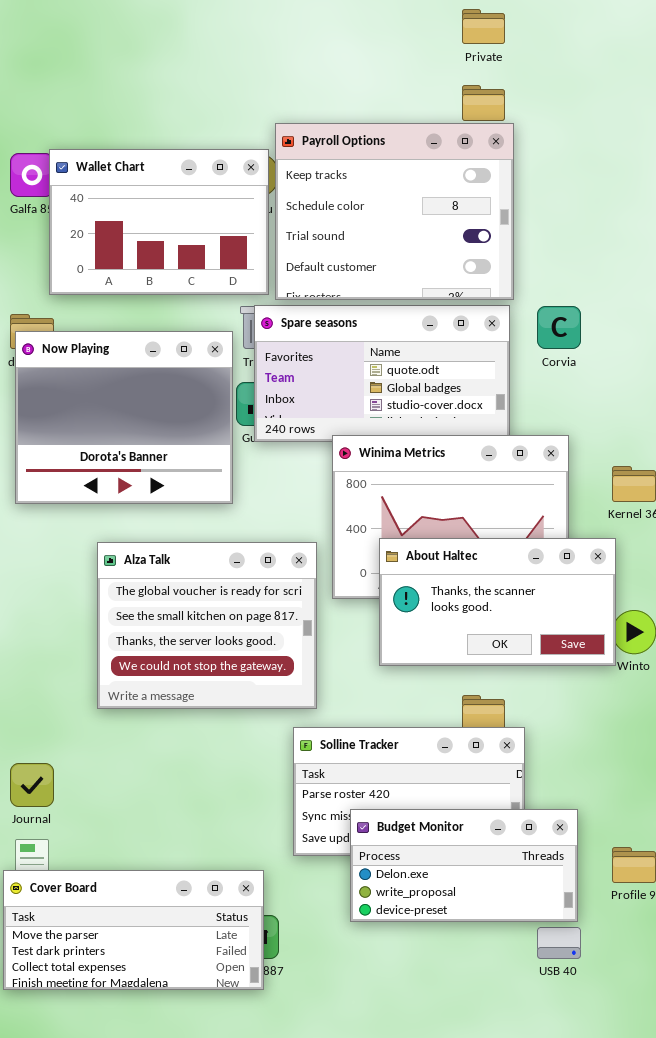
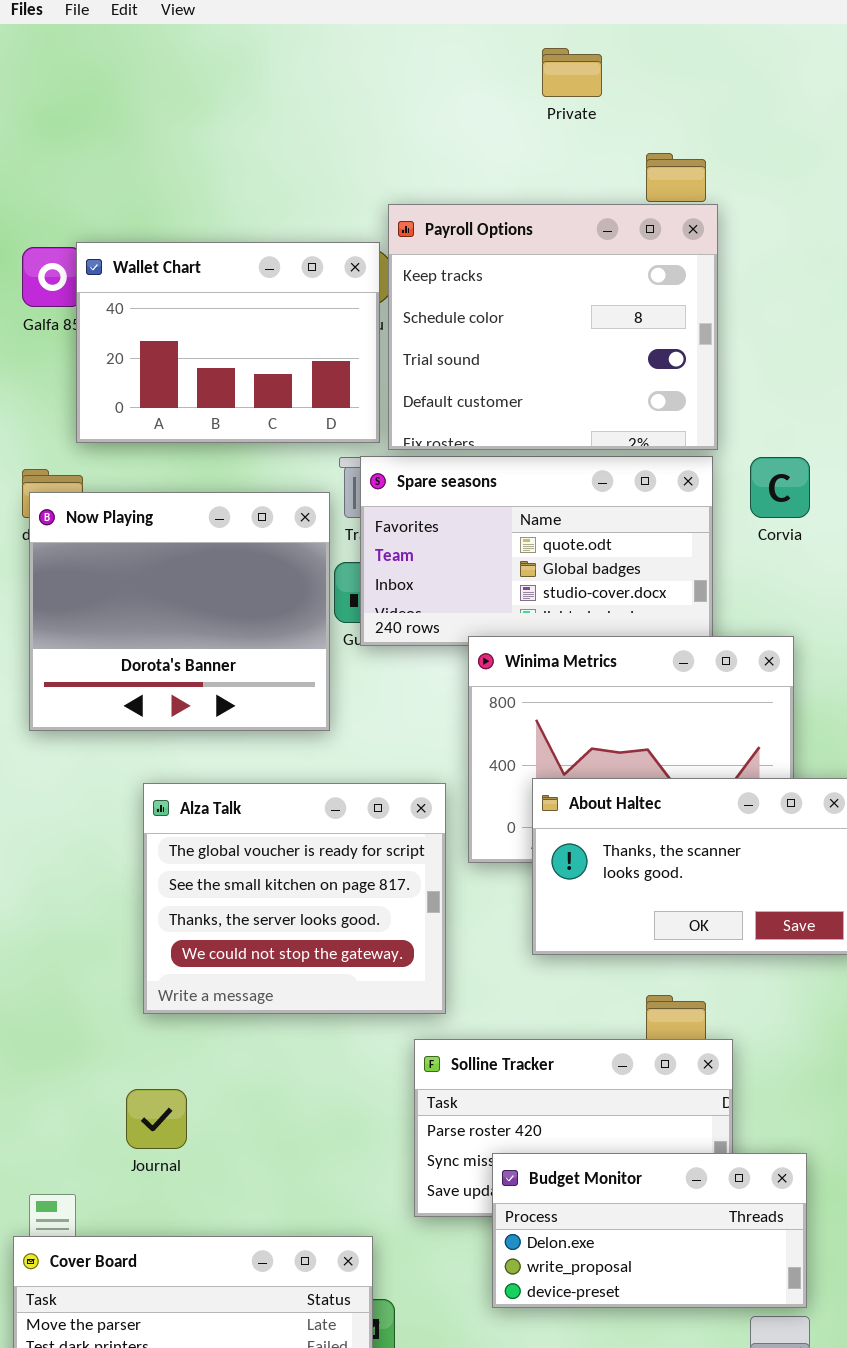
Private: [462,9,505,44] -> [542,48,602,97], moved
Journal: [10,763,54,807] -> [126,1089,187,1149], moved

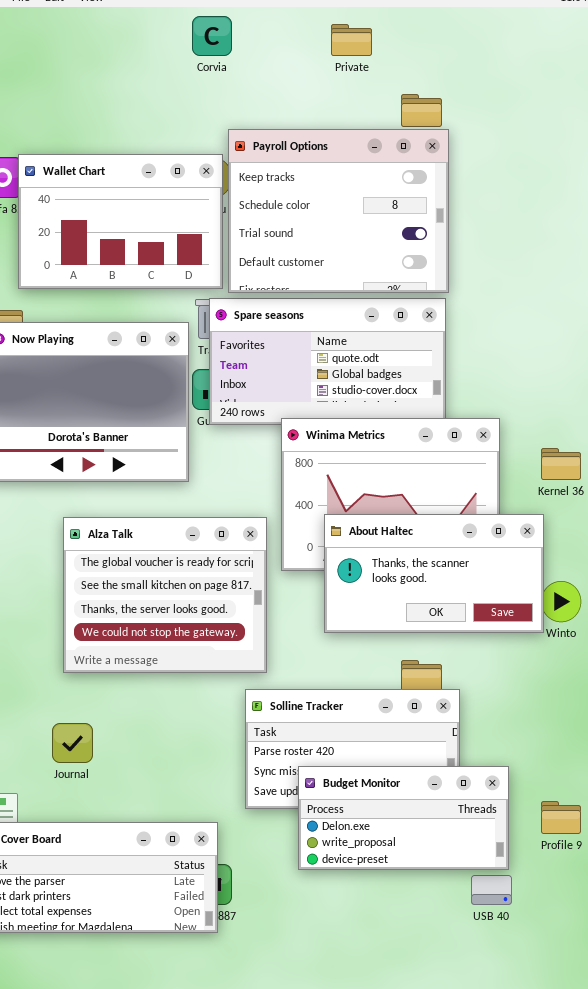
Corvia: [750,457,810,518] -> [192,16,232,56], moved

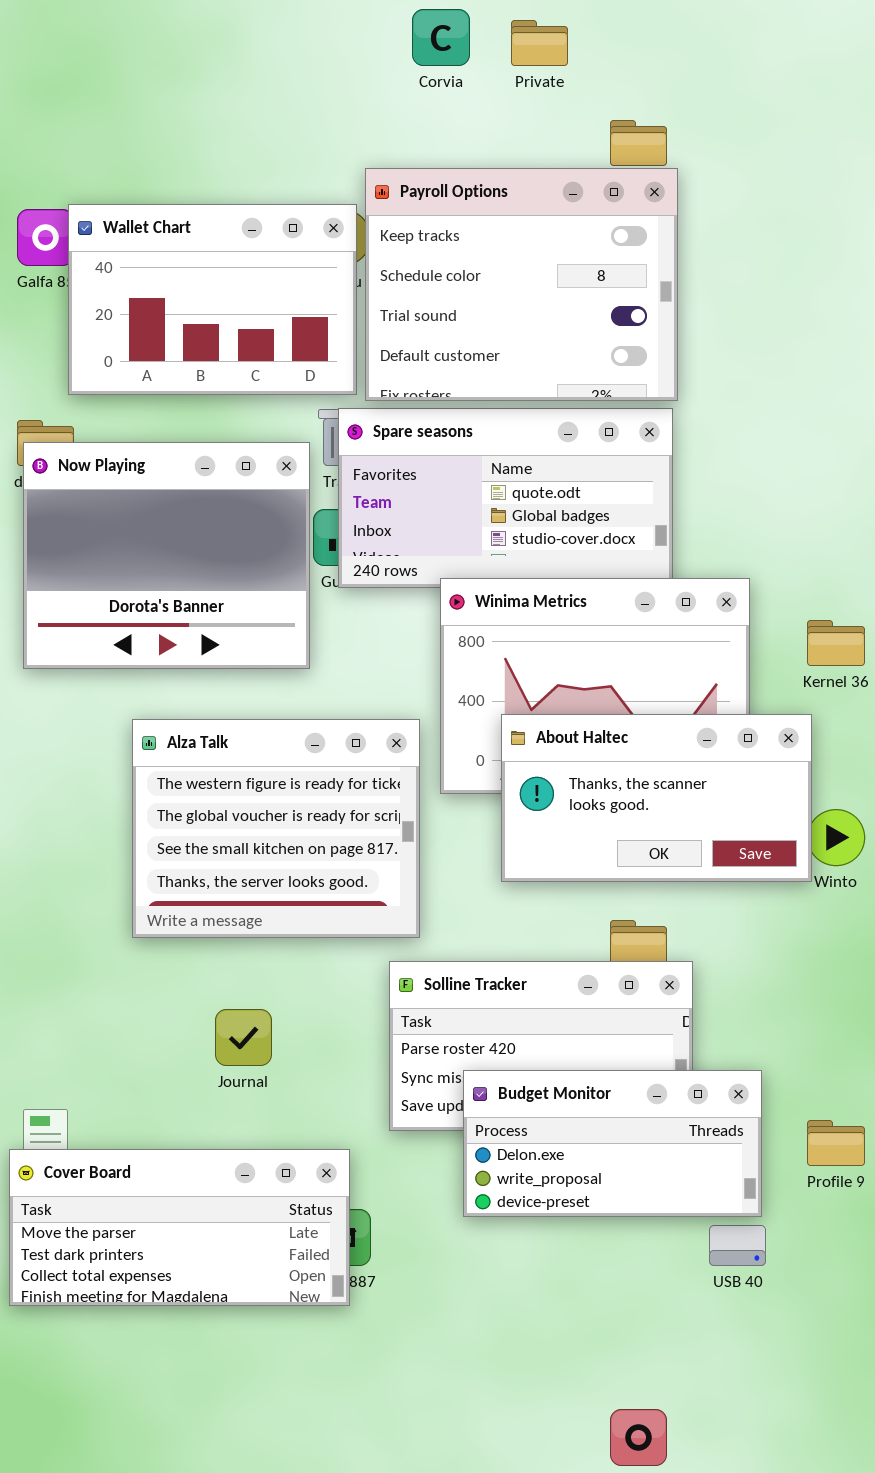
Corvia: [192,16,232,56] -> [412,9,470,66], moved
Alza Talk: [63,517,267,673] -> [132,719,420,938], scrolled up 1 row
Journal: [52,723,93,763] -> [215,1009,272,1066], moved

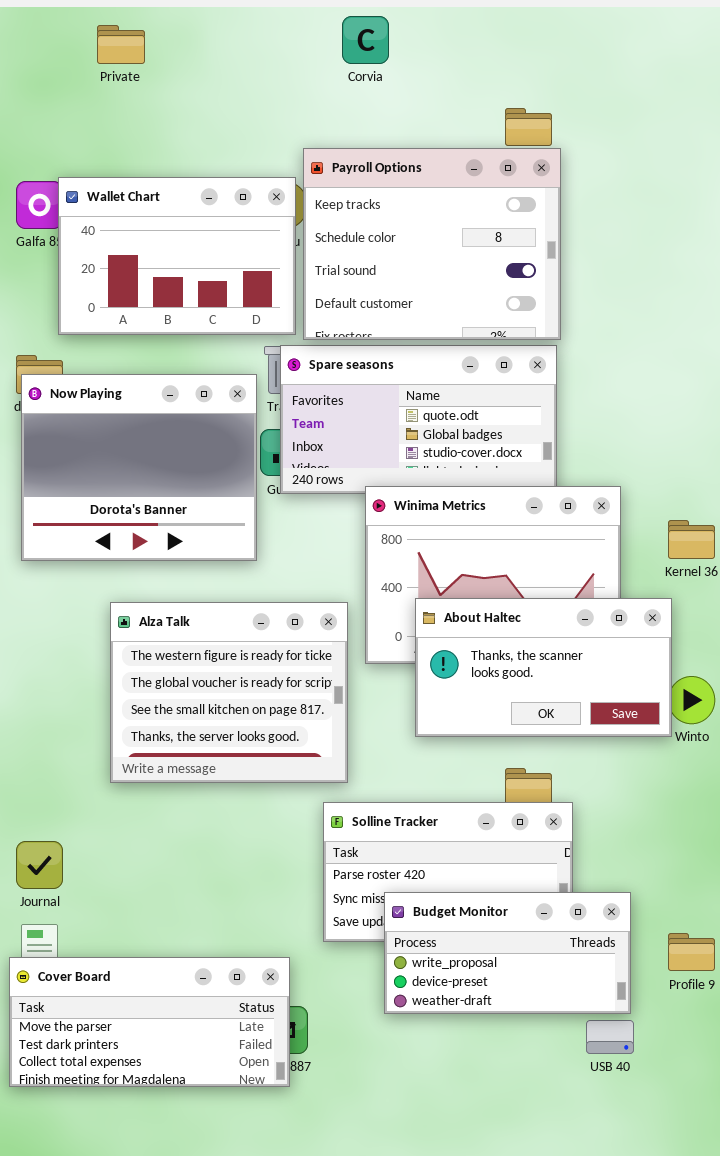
Private: [511,20,568,66] -> [97,25,145,64], moved
Journal: [215,1009,272,1066] -> [16,841,63,889], moved
Budget Monitor: [463,1070,762,1217] -> [384,892,631,1014], scrolled down 1 row

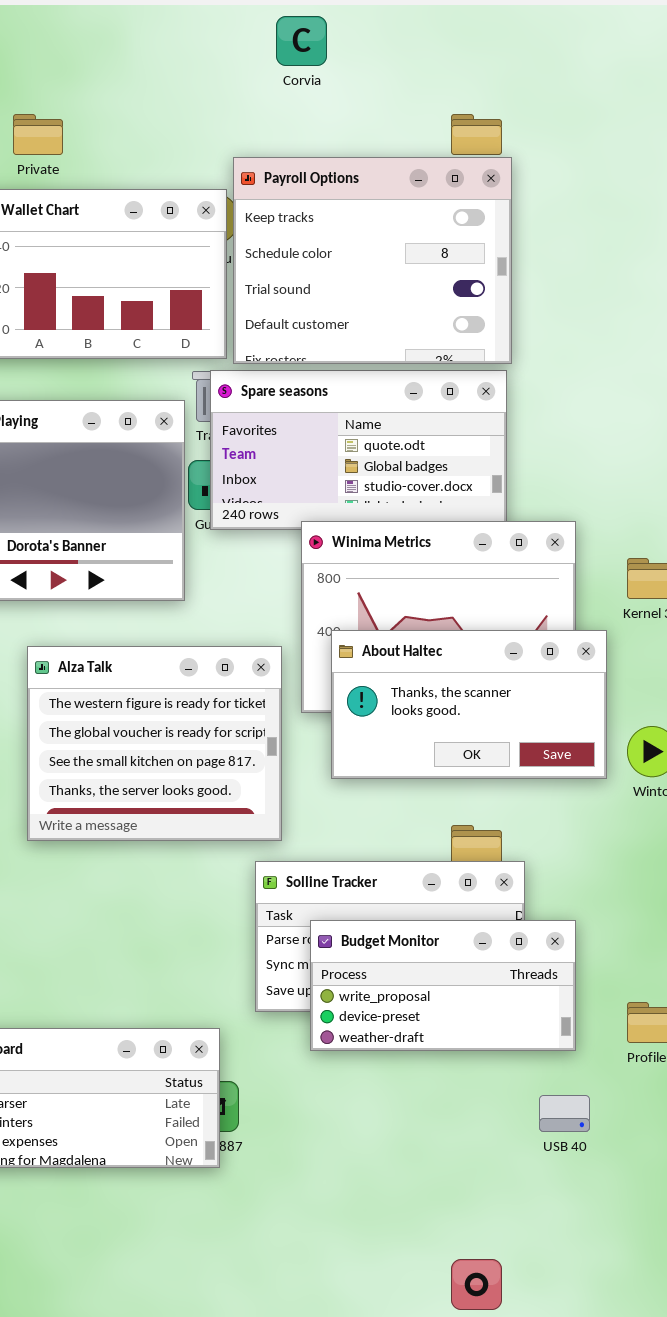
Private: [97,25,145,64] -> [13,114,63,155], moved
About Haltec: [415,598,672,737] -> [331,630,607,779], moved
Budget Monitor: [384,892,631,1014] -> [310,920,576,1051], moved

